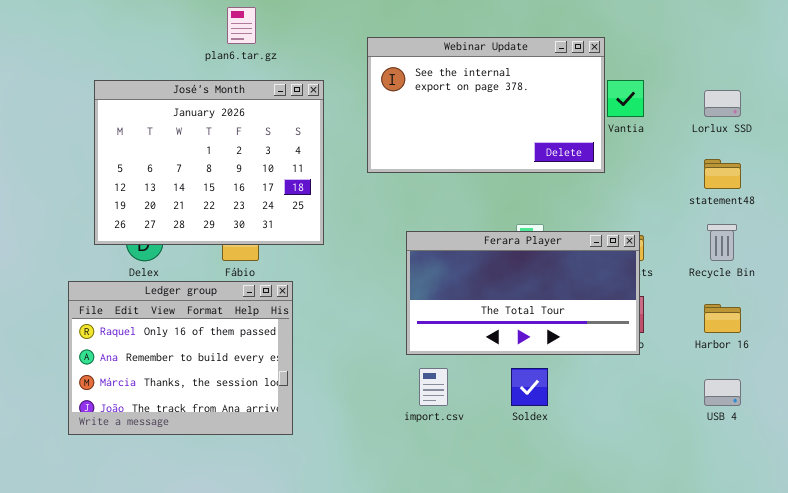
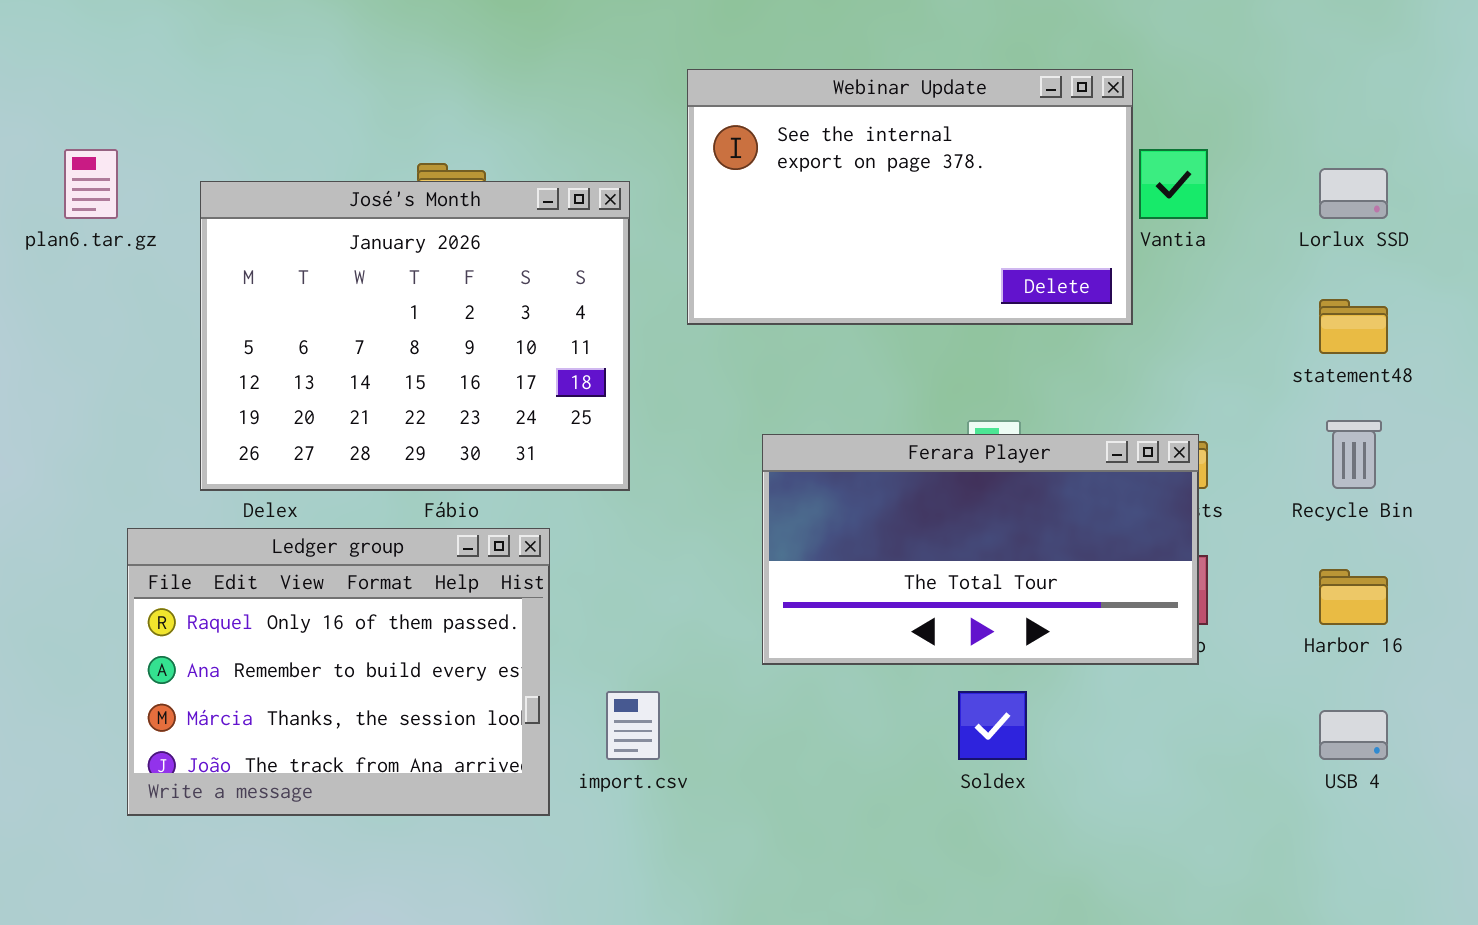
plan6.tar.gz: [227,7,256,44] -> [64,149,118,219], moved
José's Month: [94,80,324,245] -> [200,181,630,491], moved
import.csv: [419,368,448,406] -> [606,691,660,760], moved

